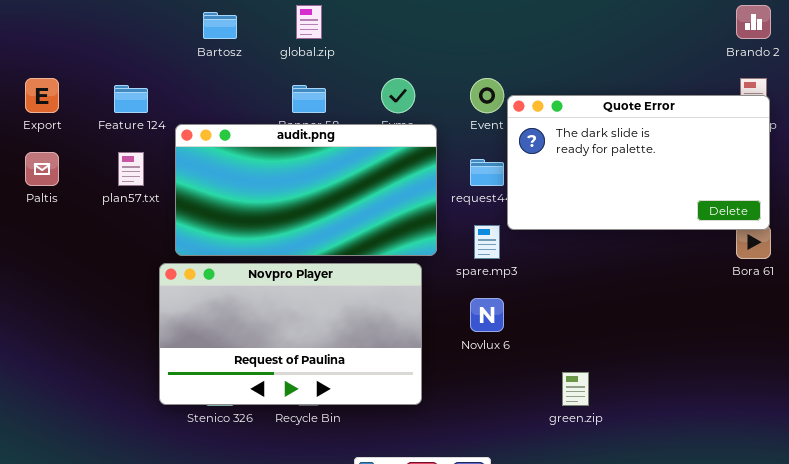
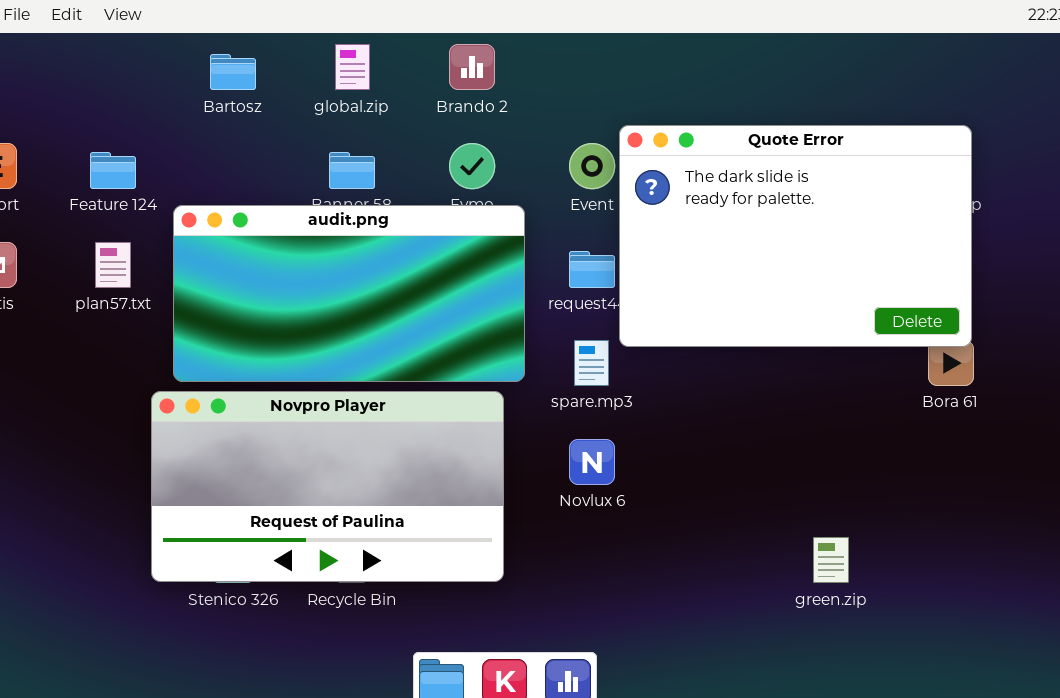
Brando 2: [736,5,771,39] -> [449,44,495,90], moved
Quote Error: [507,95,770,230] -> [619,125,972,347], resized
green.zip: [562,372,589,406] -> [813,537,849,583], moved

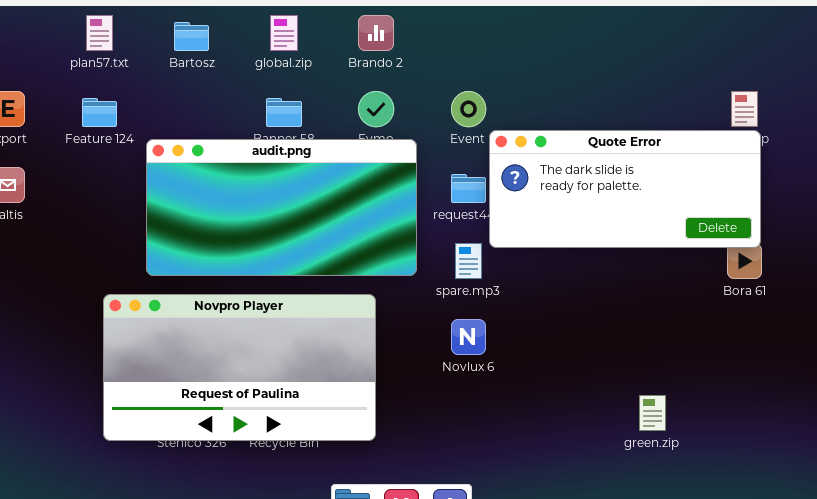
Quote Error: [619,125,972,347] -> [489,130,761,248], resized
plan57.txt: [95,242,131,288] -> [86,15,113,51], moved
Novpro Player: [151,391,504,582] -> [103,294,376,441], moved

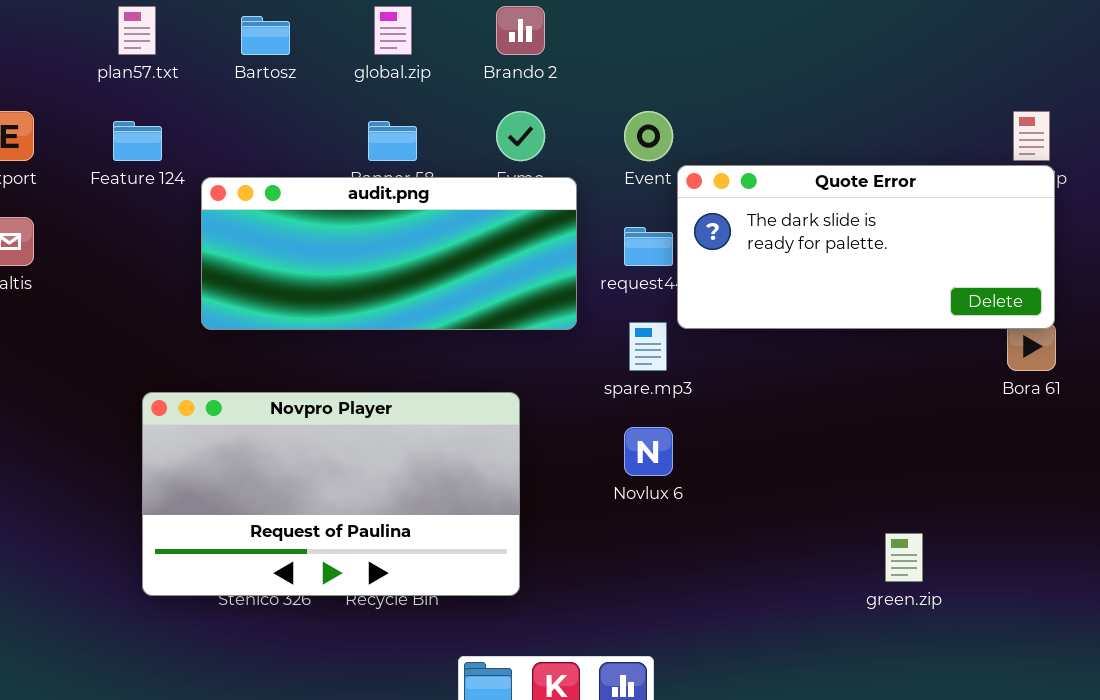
audit.png: [146,139,417,276] -> [201,177,577,330], resized

